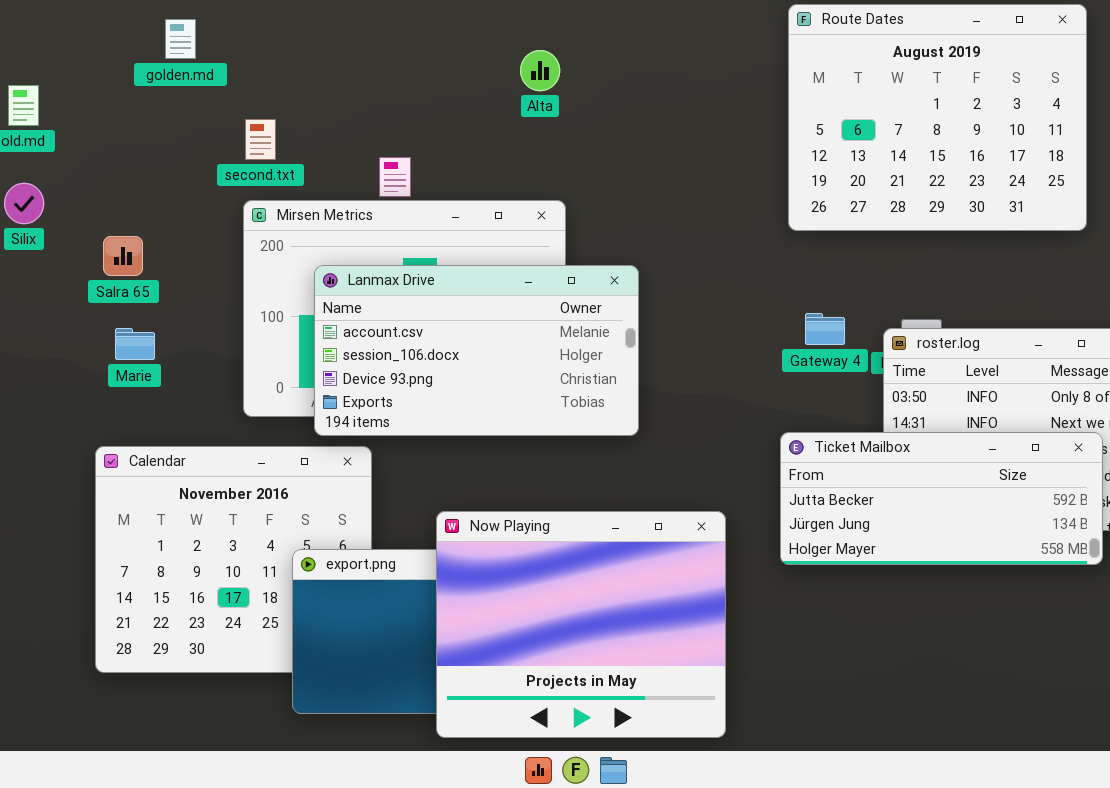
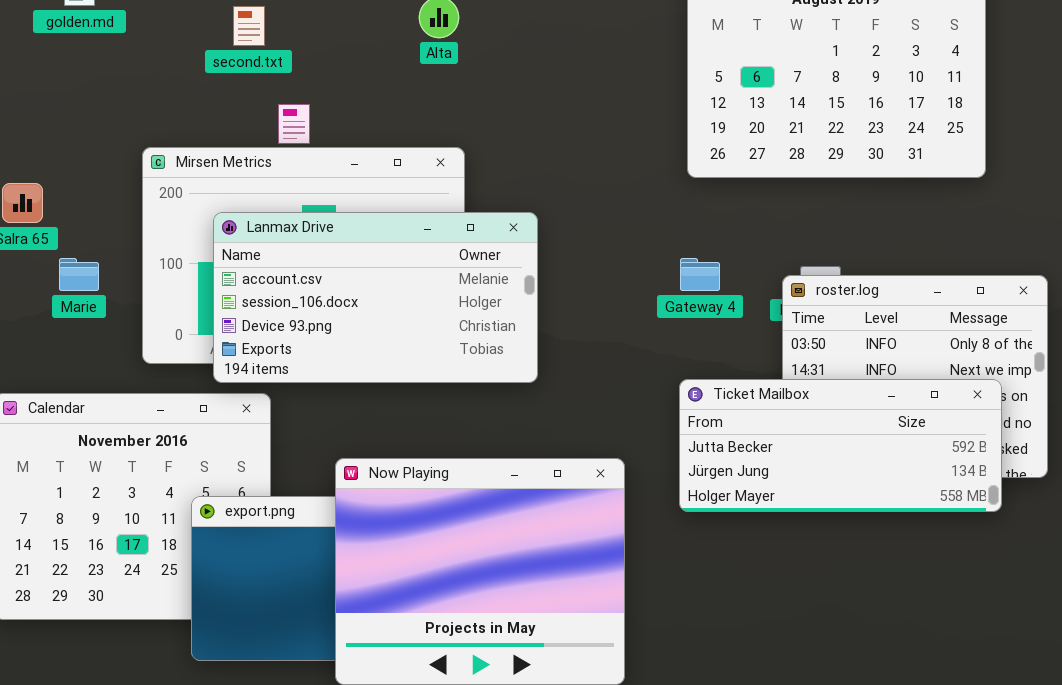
second.txt: [245,119,276,160] -> [233,6,265,46], moved
Gateway 4: [805,313,845,345] -> [680,258,720,291], moved
Marie: [115,328,155,360] -> [59,258,99,291], moved

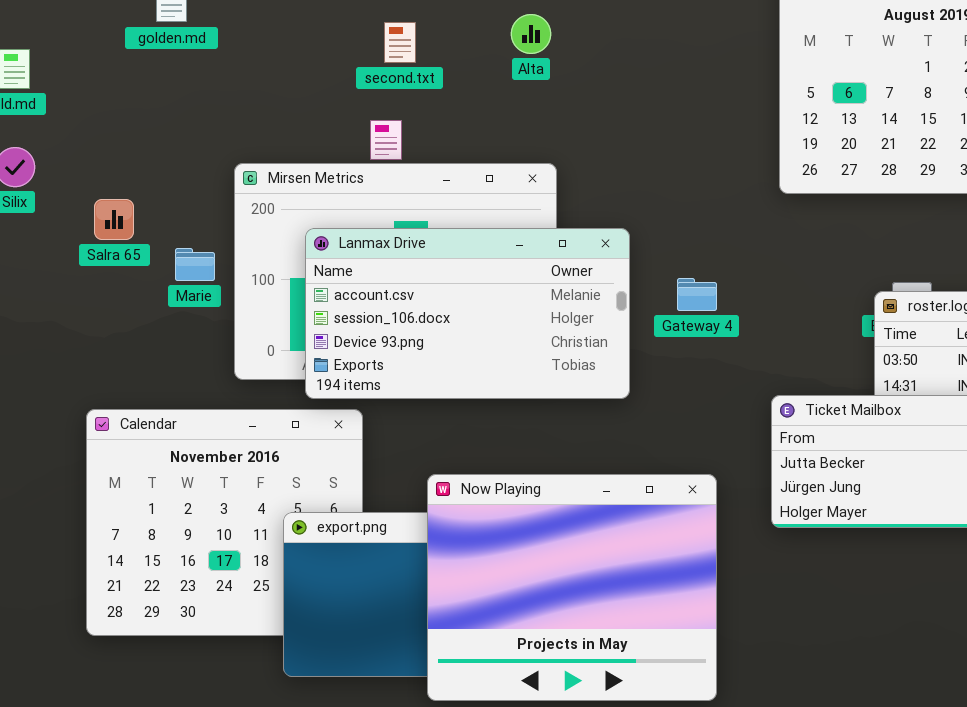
second.txt: [233,6,265,46] -> [384,22,416,63], moved
Marie: [59,258,99,291] -> [175,248,215,281], moved
Gateway 4: [680,258,720,291] -> [677,278,717,311], moved

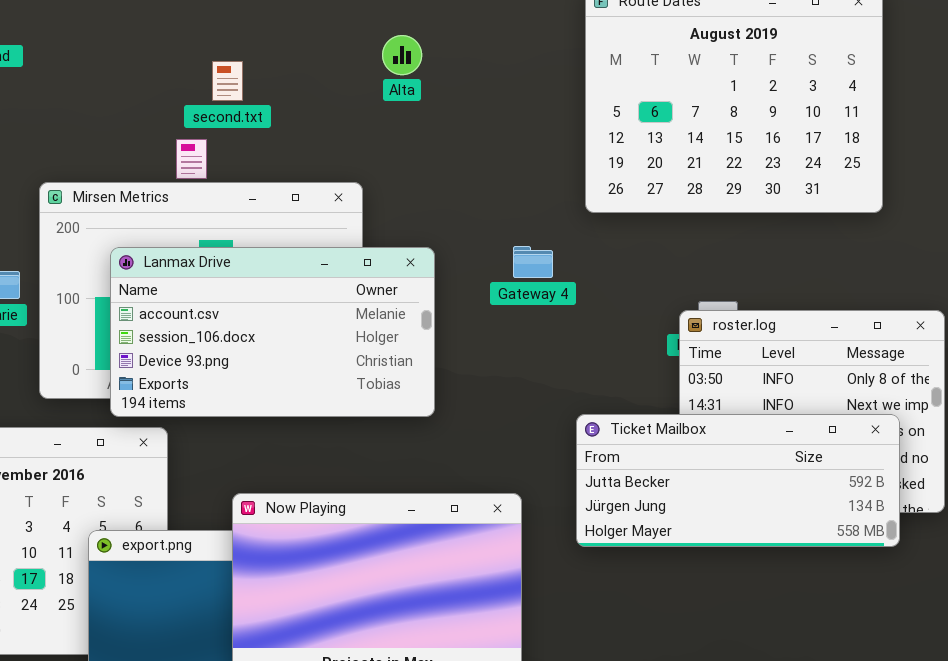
Alta: [511,14,551,54] -> [382,35,422,75], moved
second.txt: [384,22,416,63] -> [212,61,243,101], moved
Gateway 4: [677,278,717,311] -> [513,246,553,278], moved

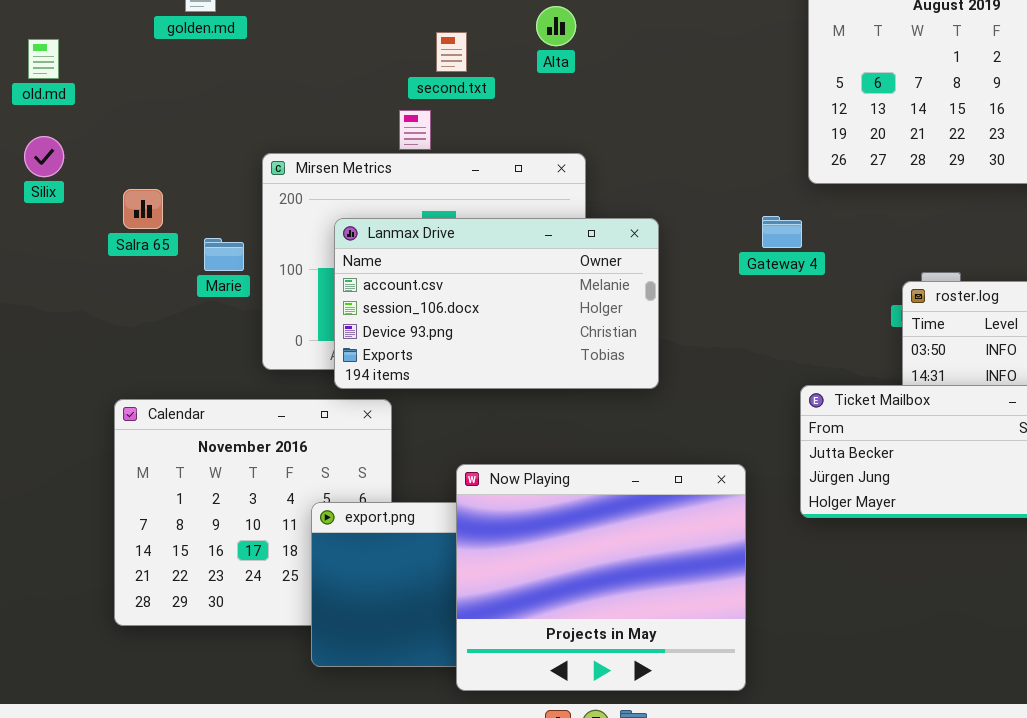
Alta: [382,35,422,75] -> [536,6,576,46], moved
Gateway 4: [513,246,553,278] -> [762,216,802,248], moved

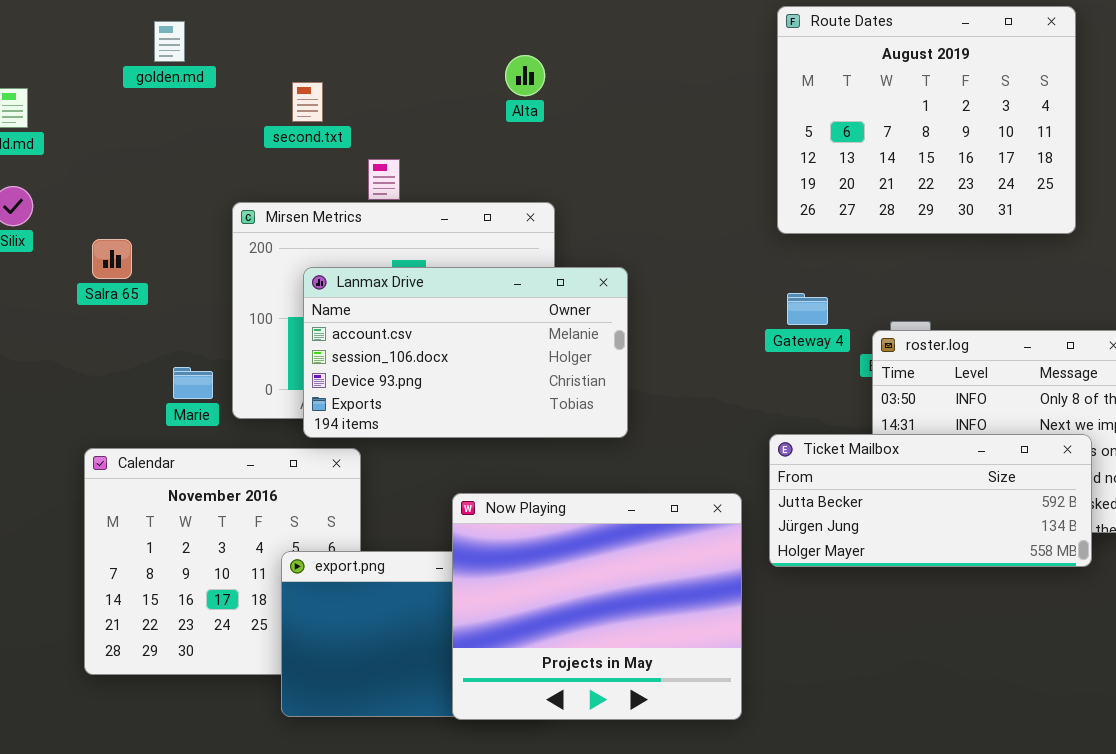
second.txt: [436,32,467,72] -> [292,82,323,122], moved
Gateway 4: [762,216,802,248] -> [787,293,828,325], moved
Marie: [204,238,244,271] -> [173,367,213,399], moved
Now Playing: [456,464,746,691] -> [452,493,742,720], moved

